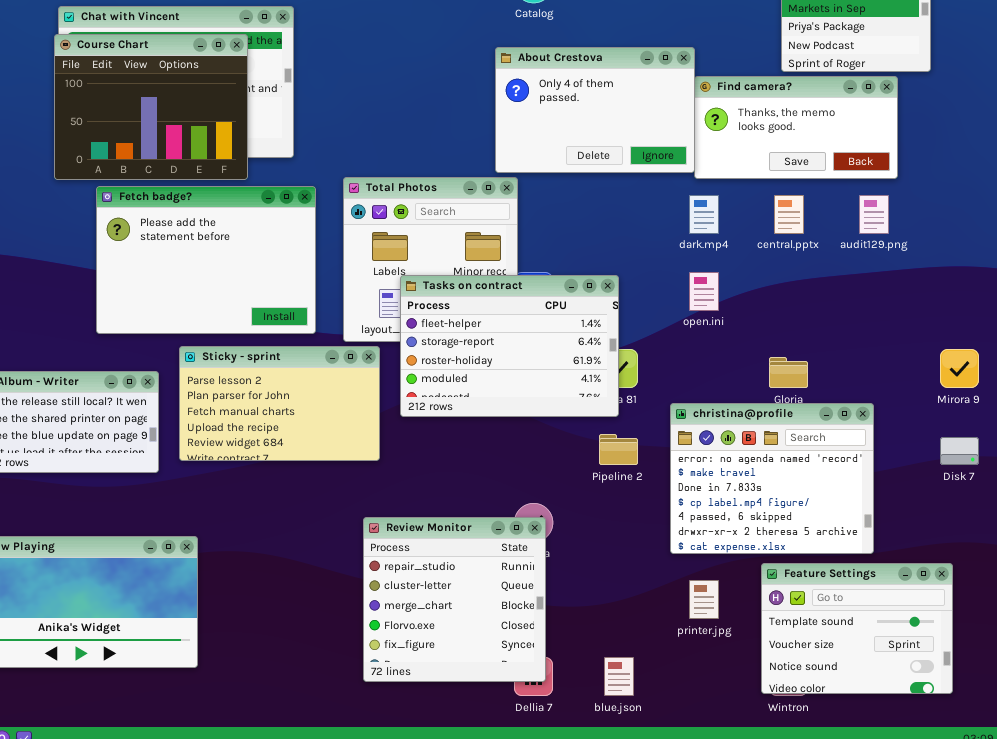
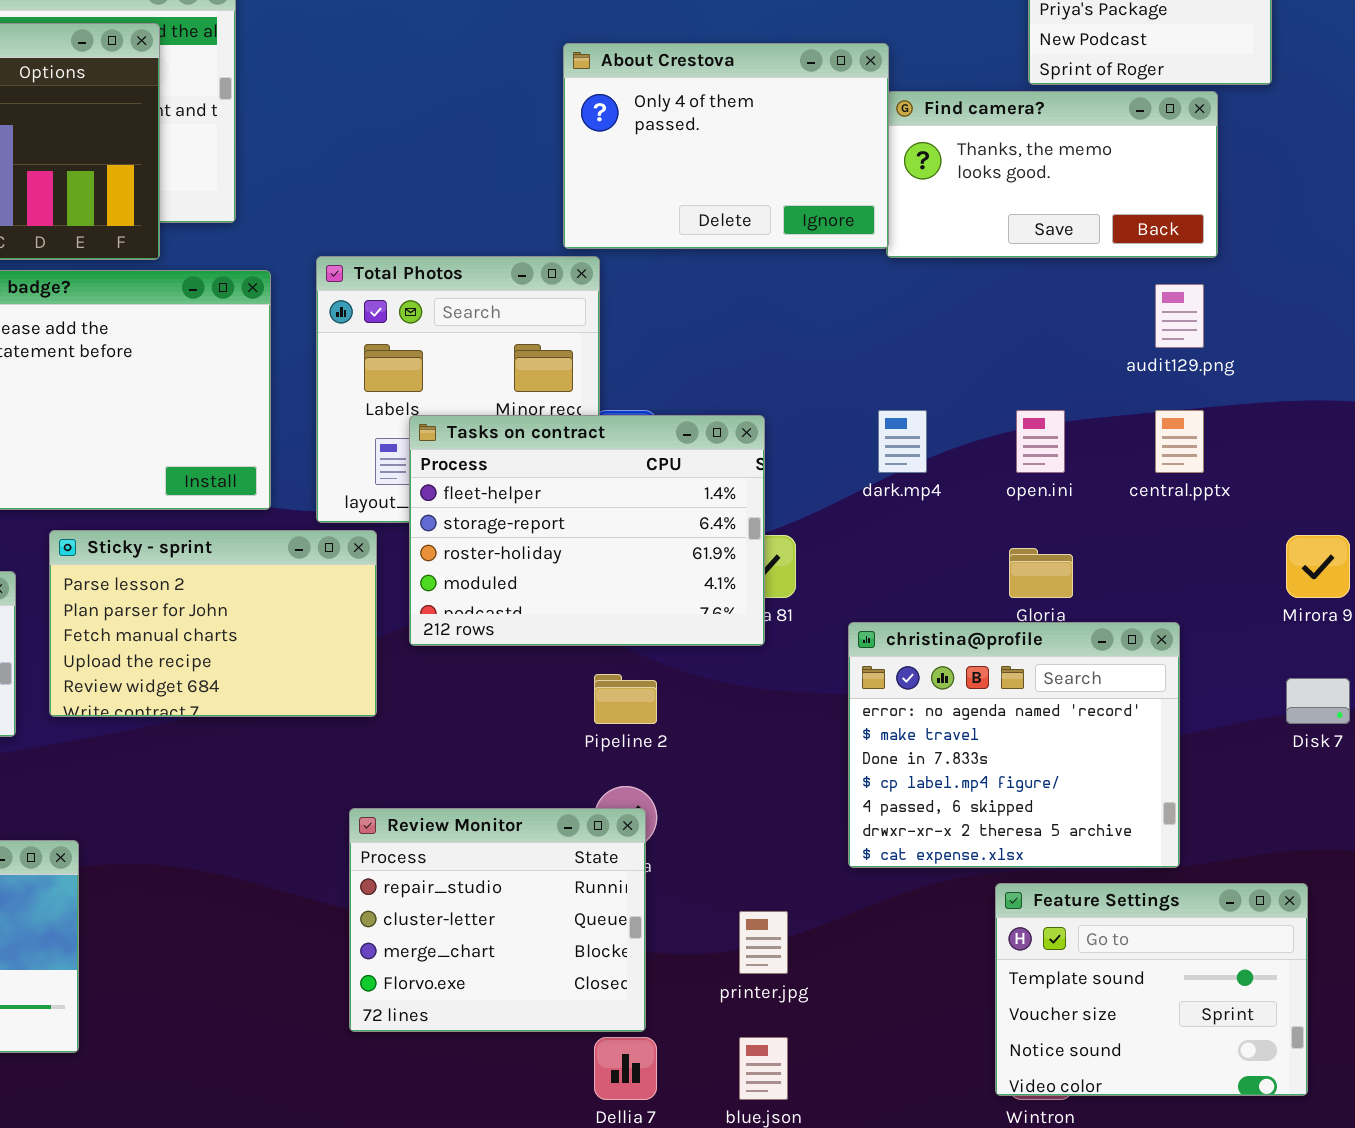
dark.mp4: [689,195,719,234] -> [878,410,927,473], moved
central.pptx: [774,195,804,234] -> [1155,410,1204,473], moved
open.ini: [689,272,719,311] -> [1016,410,1065,473], moved
Pipeline 2: [599,434,638,465] -> [594,674,657,724], moved
Review Monitor: [363,517,546,682] -> [349,808,646,1032], resized
printer.jpg: [689,580,719,619] -> [739,911,788,974], moved

